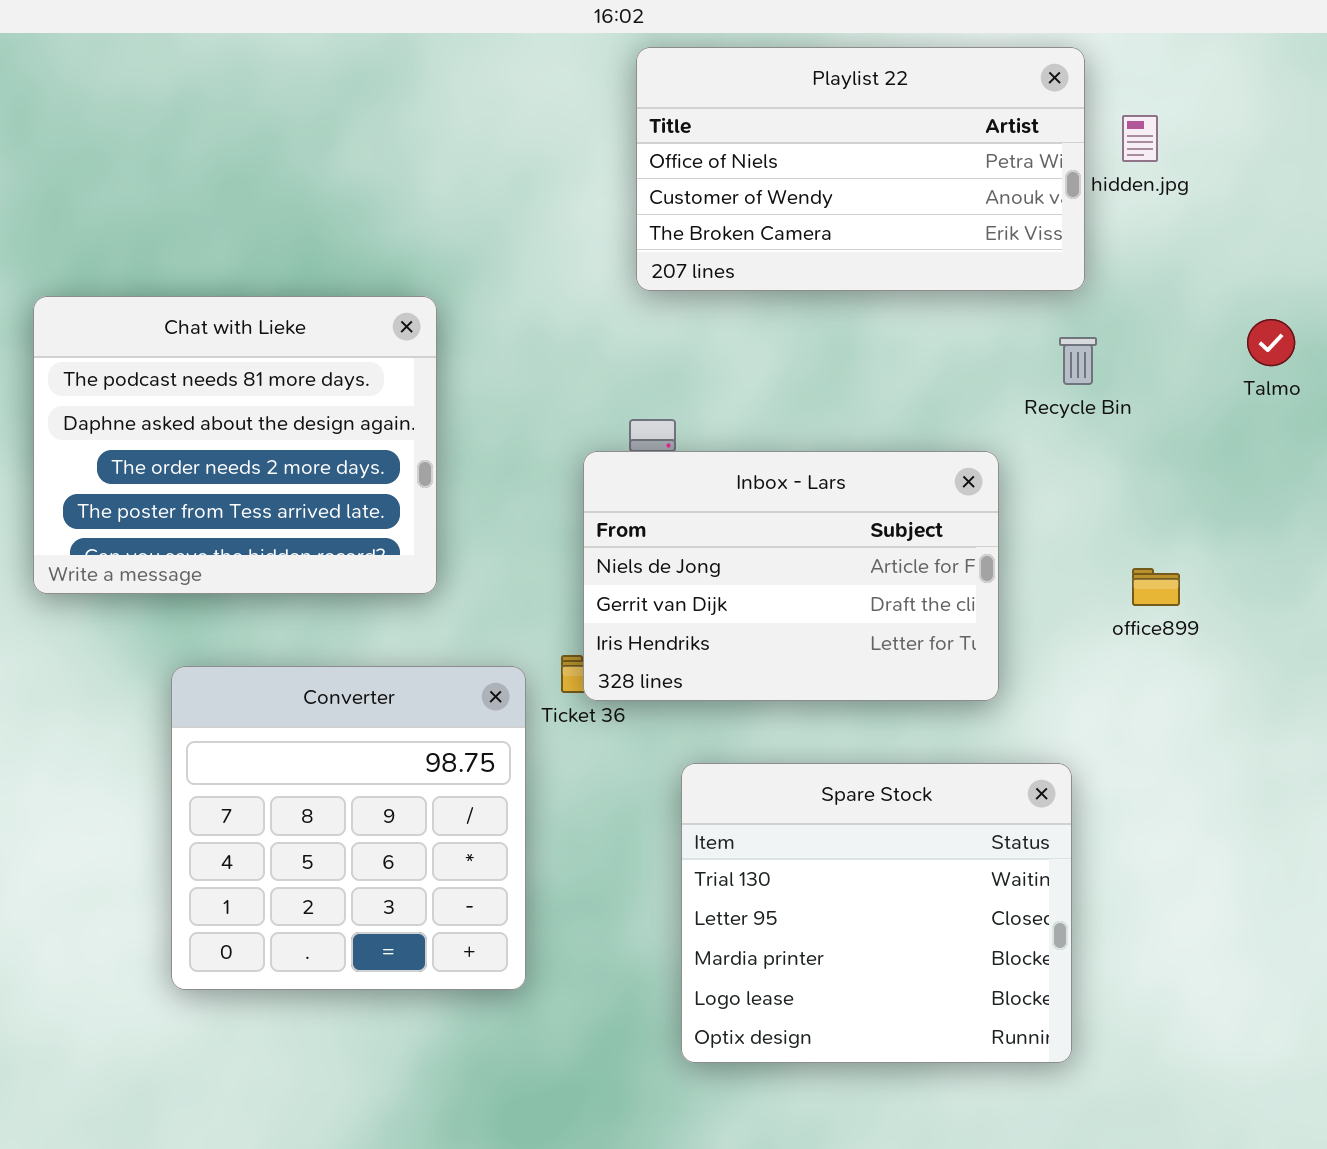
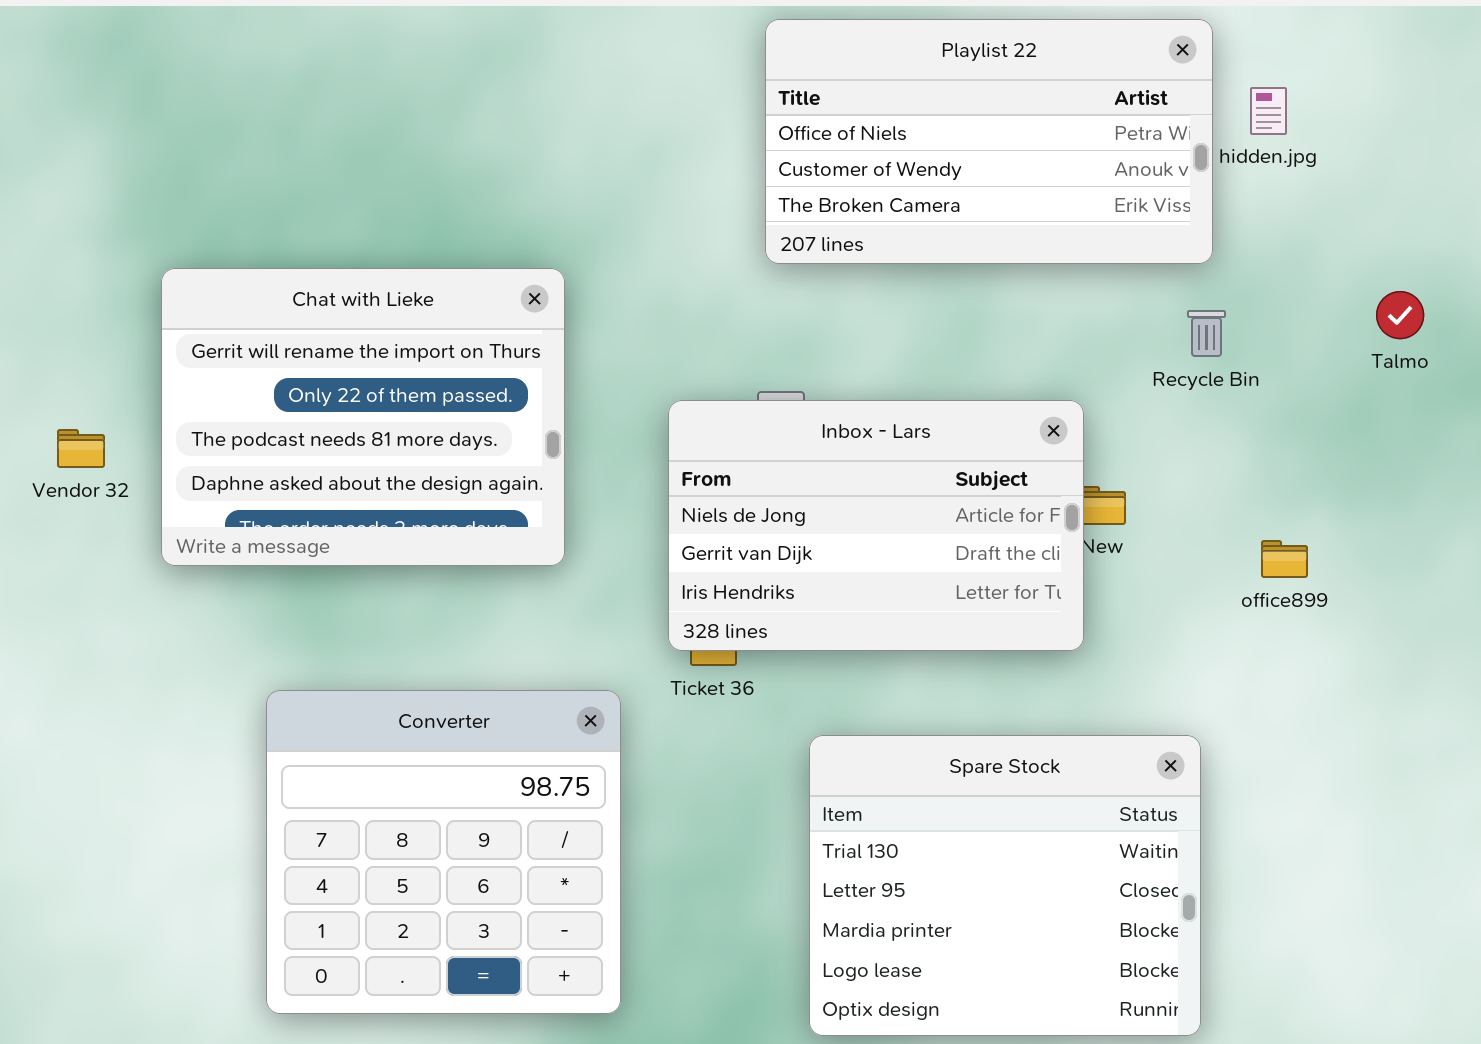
Chat with Lieke: [33,296,437,594] -> [161,268,565,566], scrolled up 2 rows
Inbox - Lars: [583,451,999,701] -> [668,400,1084,651], moved
Converter: [171,666,526,990] -> [266,690,621,1014], moved

